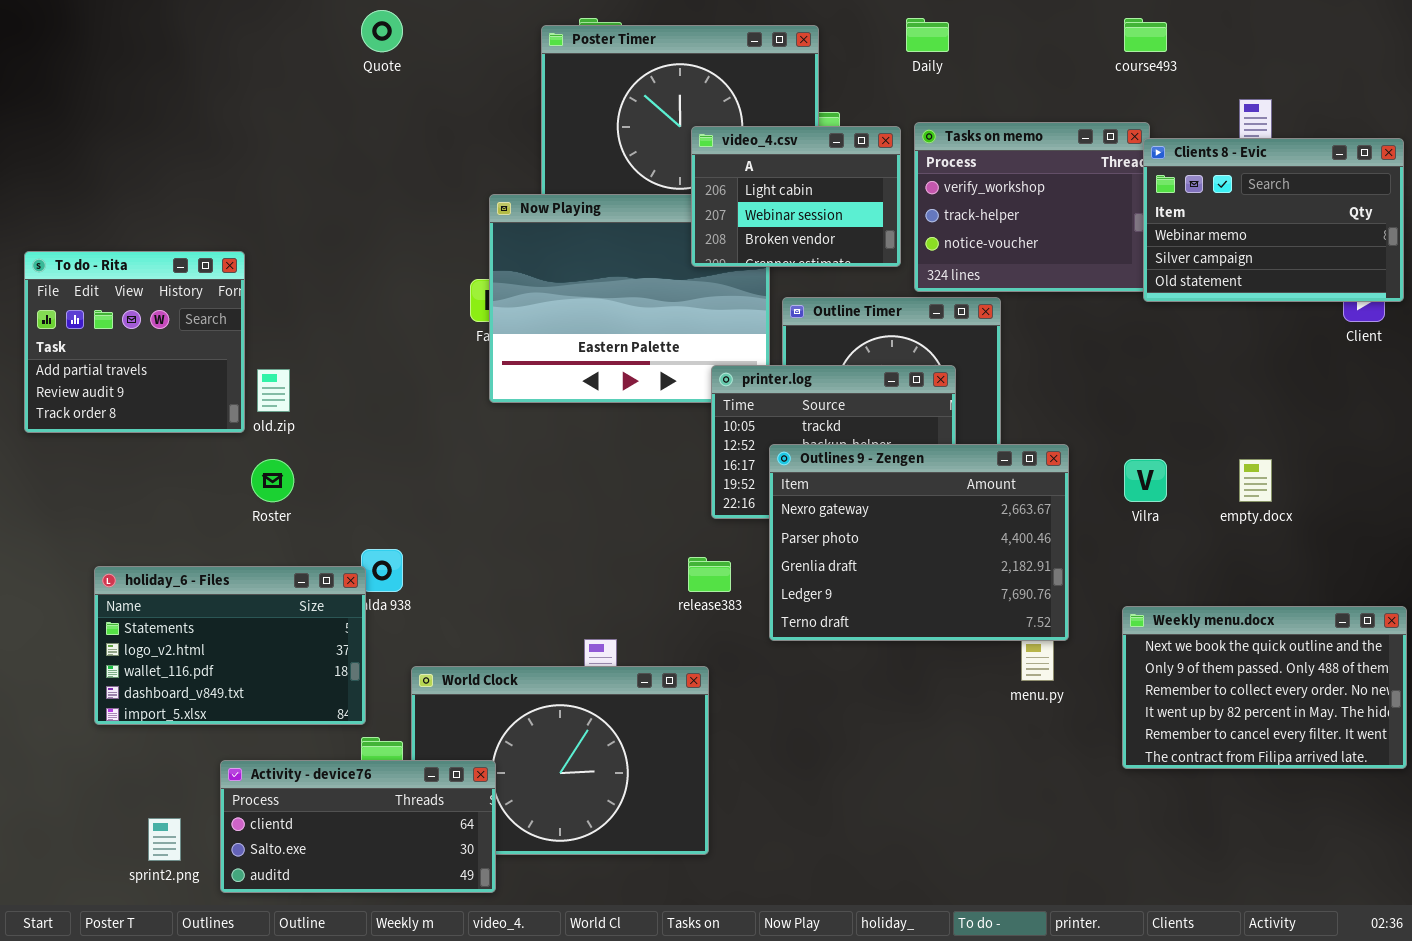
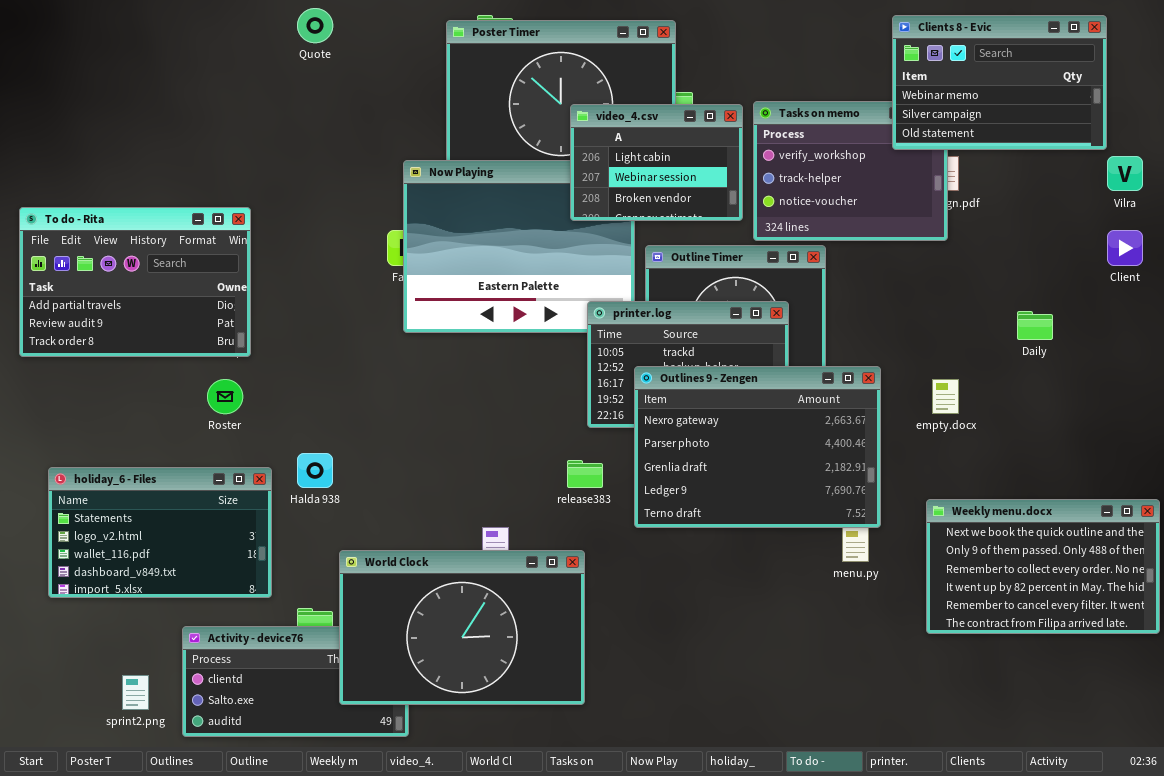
Daily: [906,18,949,52] -> [1017,311,1053,340], moved
Clients 8 - Evic: [1143,138,1404,302] -> [892,15,1107,150], moved
To do - Rita: [24,251,245,433] -> [19,207,251,357], resized
Vilra: [1124,459,1167,502] -> [1107,156,1143,191], moved
empty.docx: [1239,459,1272,502] -> [932,379,959,414], moved
holiday_6 - Files: [94,566,366,725] -> [48,467,272,598], moved
World Clock: [411,666,709,855] -> [339,550,585,705], raised

